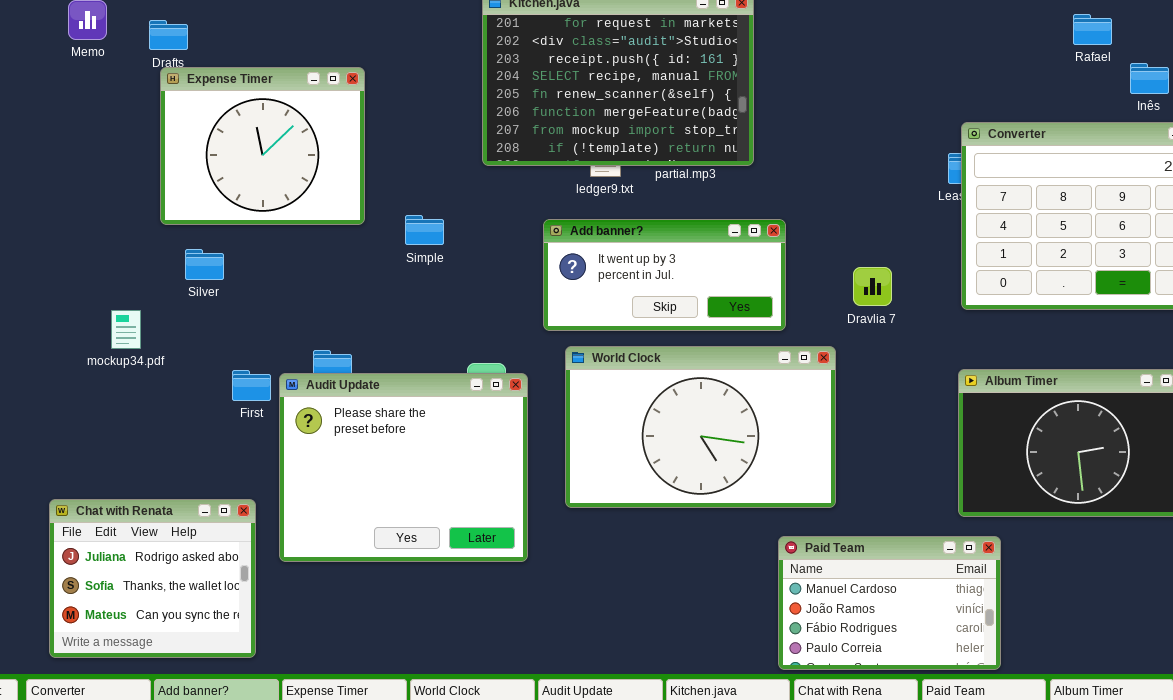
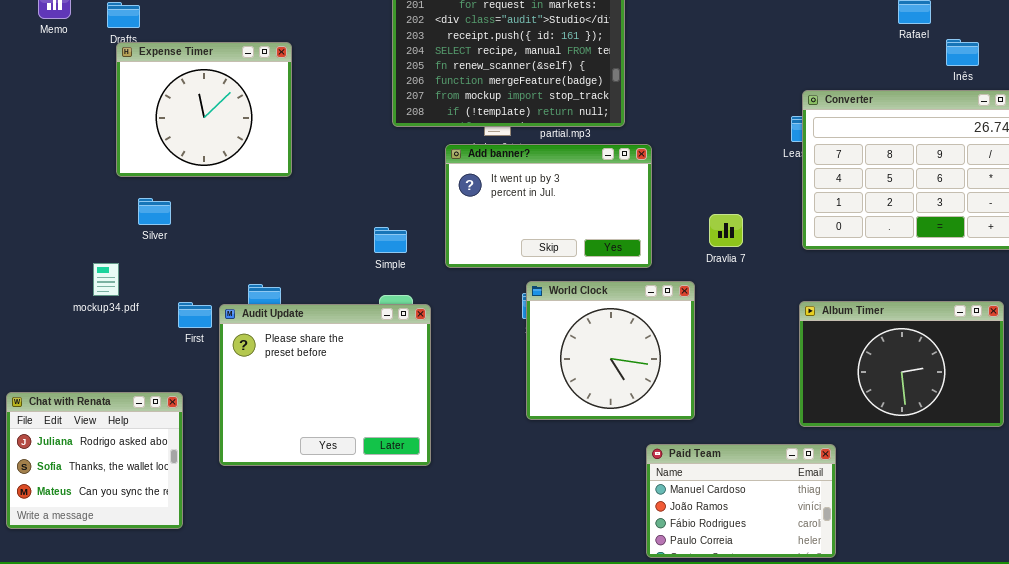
Simple: [405,215,444,245] -> [374,227,407,253], moved
Add banner?: [543,219,786,331] -> [445,144,652,268], resized
mockup34.pdf: [111,310,141,349] -> [93,263,119,296], moved
World Clock: [565,346,836,508] -> [526,281,695,420], resized
Chat with Renata: [49,499,256,658] -> [6,392,183,529], moved

